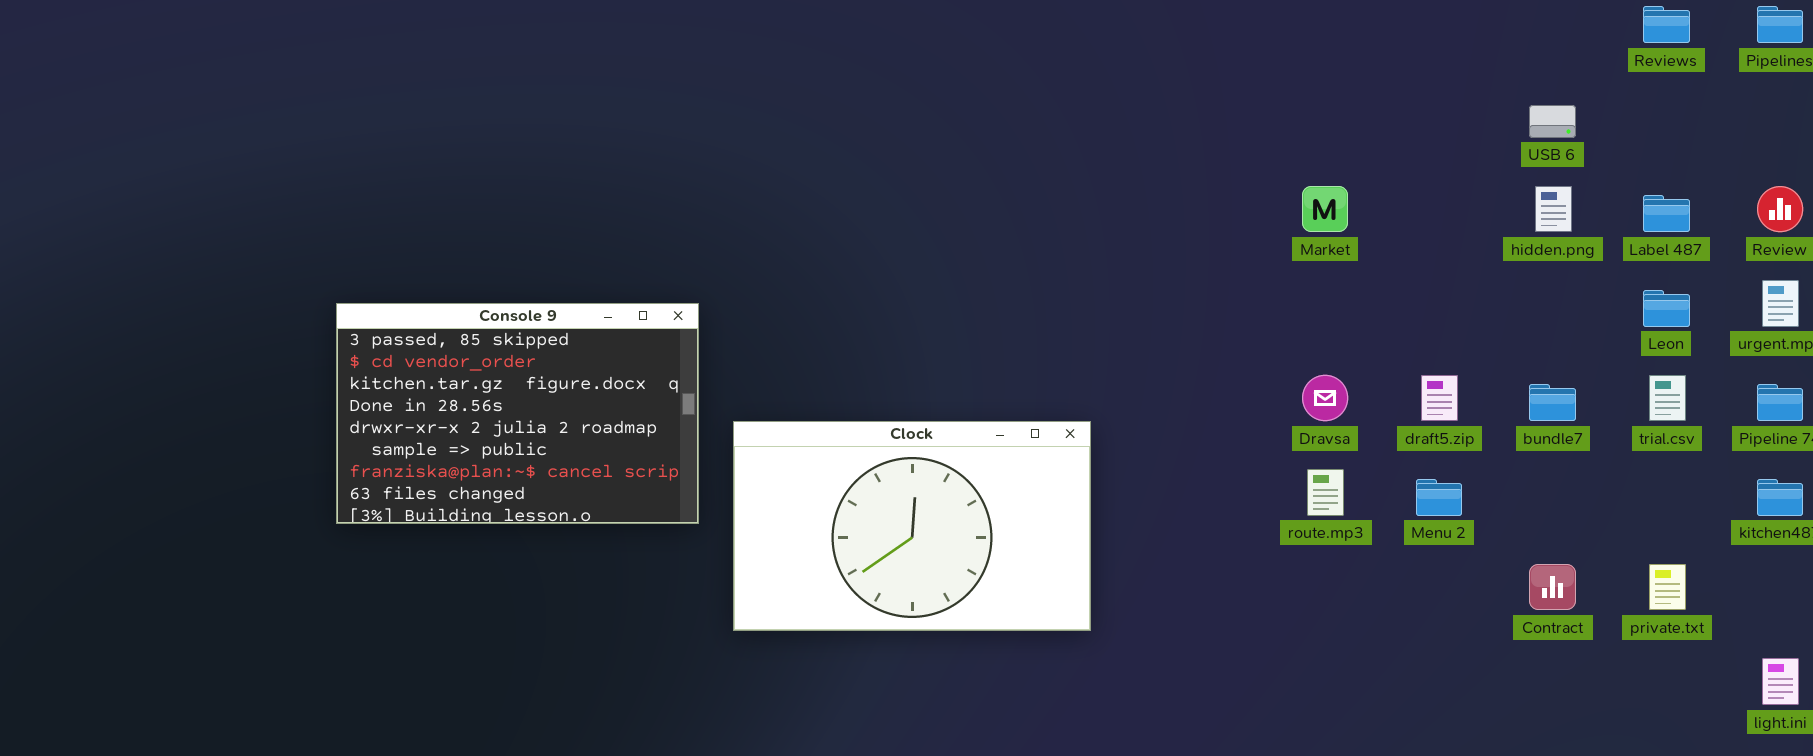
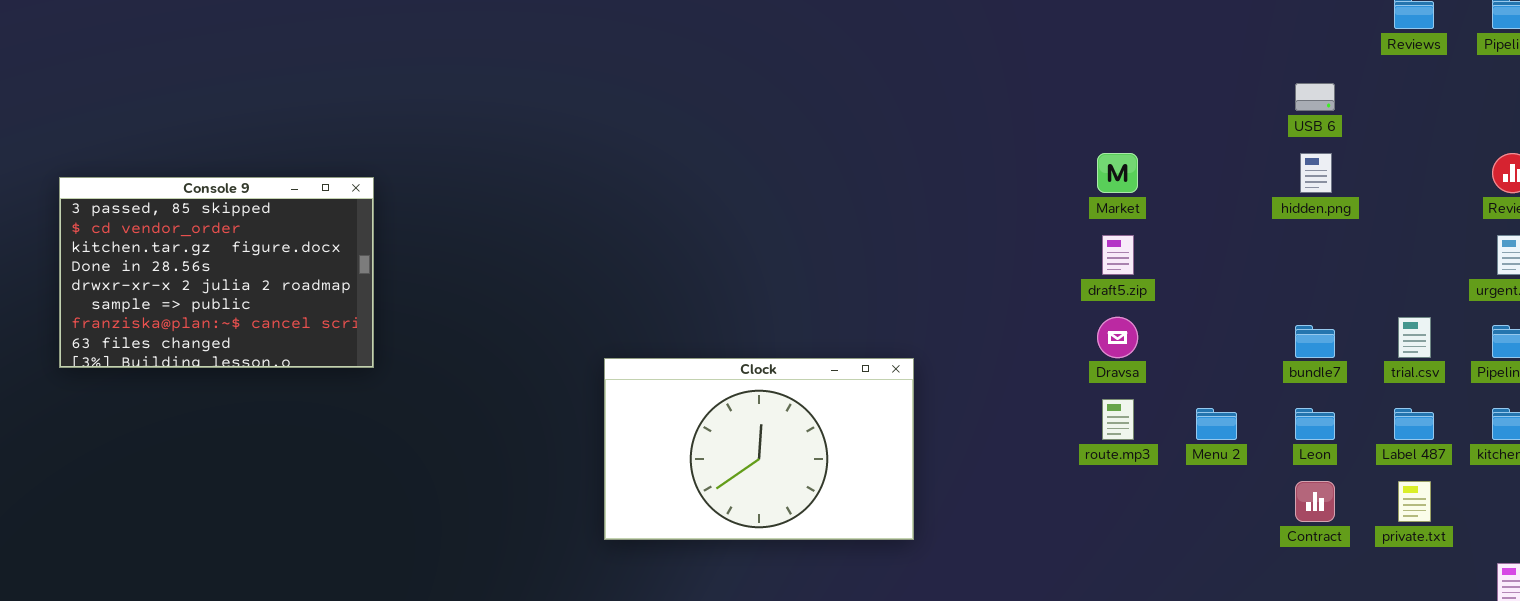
Label 487: [1643,195,1690,232] -> [1394,408,1434,440], moved
Leon: [1643,290,1690,327] -> [1295,408,1335,440], moved
Console 9: [336,303,699,524] -> [59,177,374,368], moved
draft5.zip: [1421,375,1458,421] -> [1102,235,1134,275], moved

